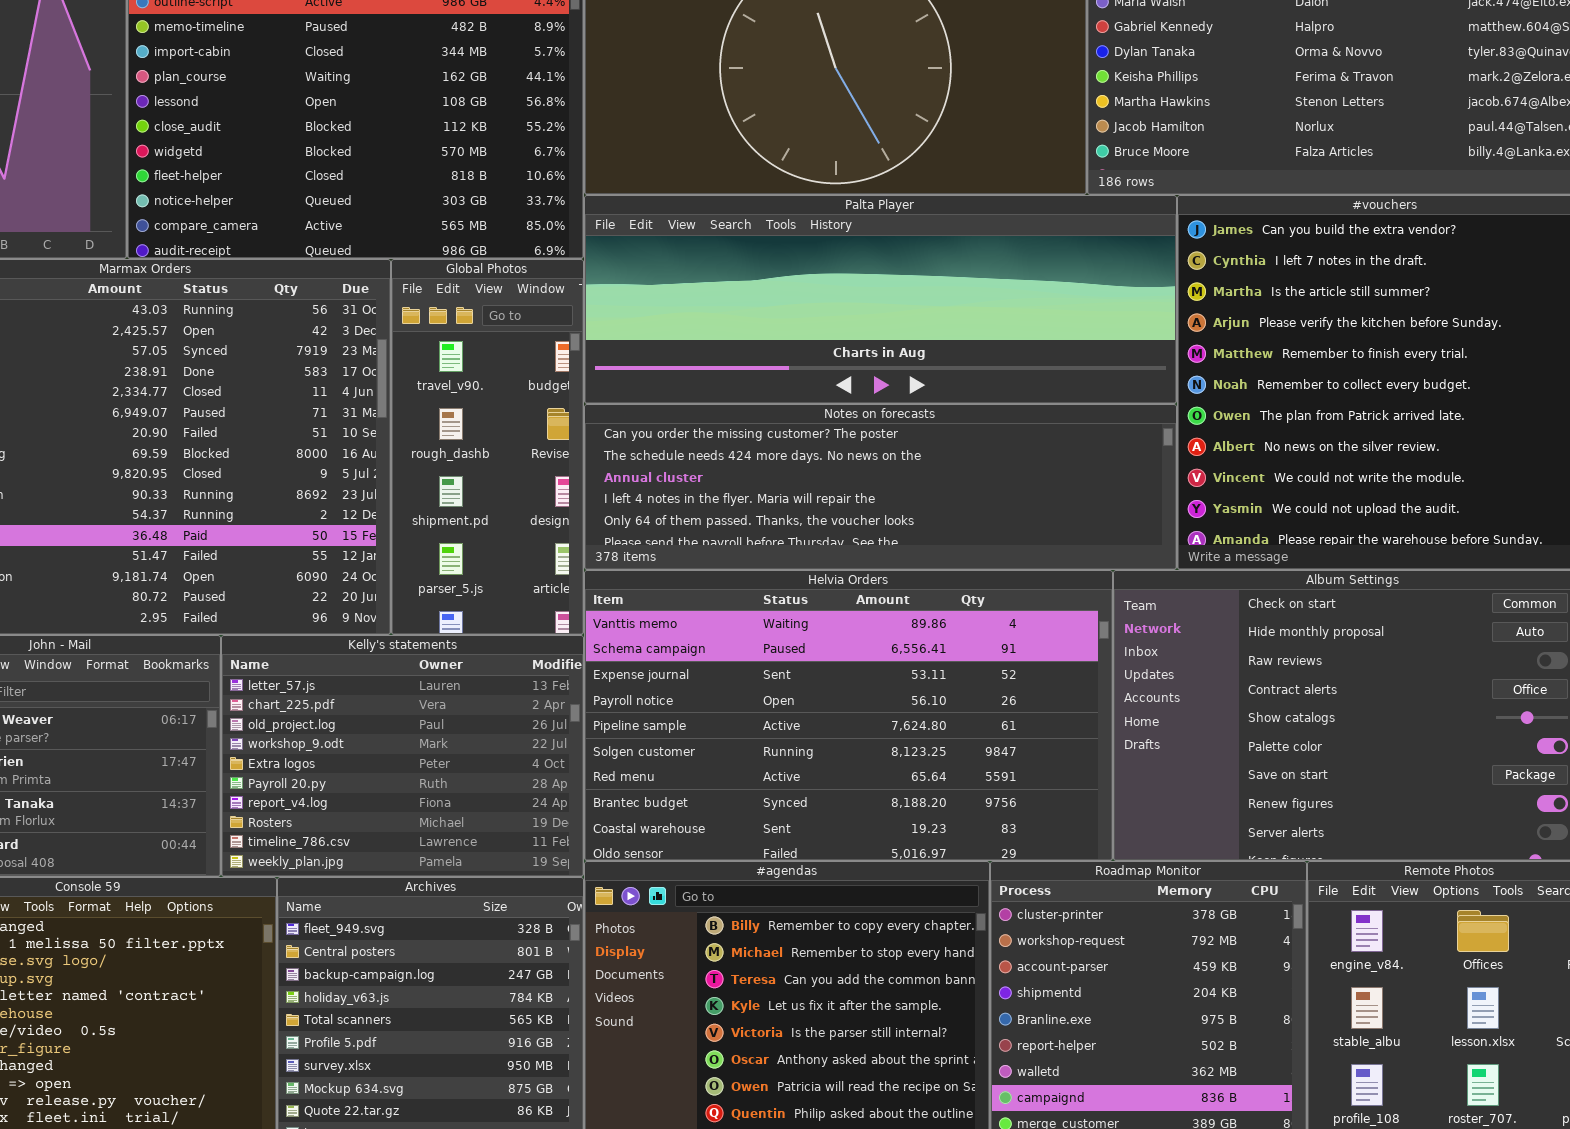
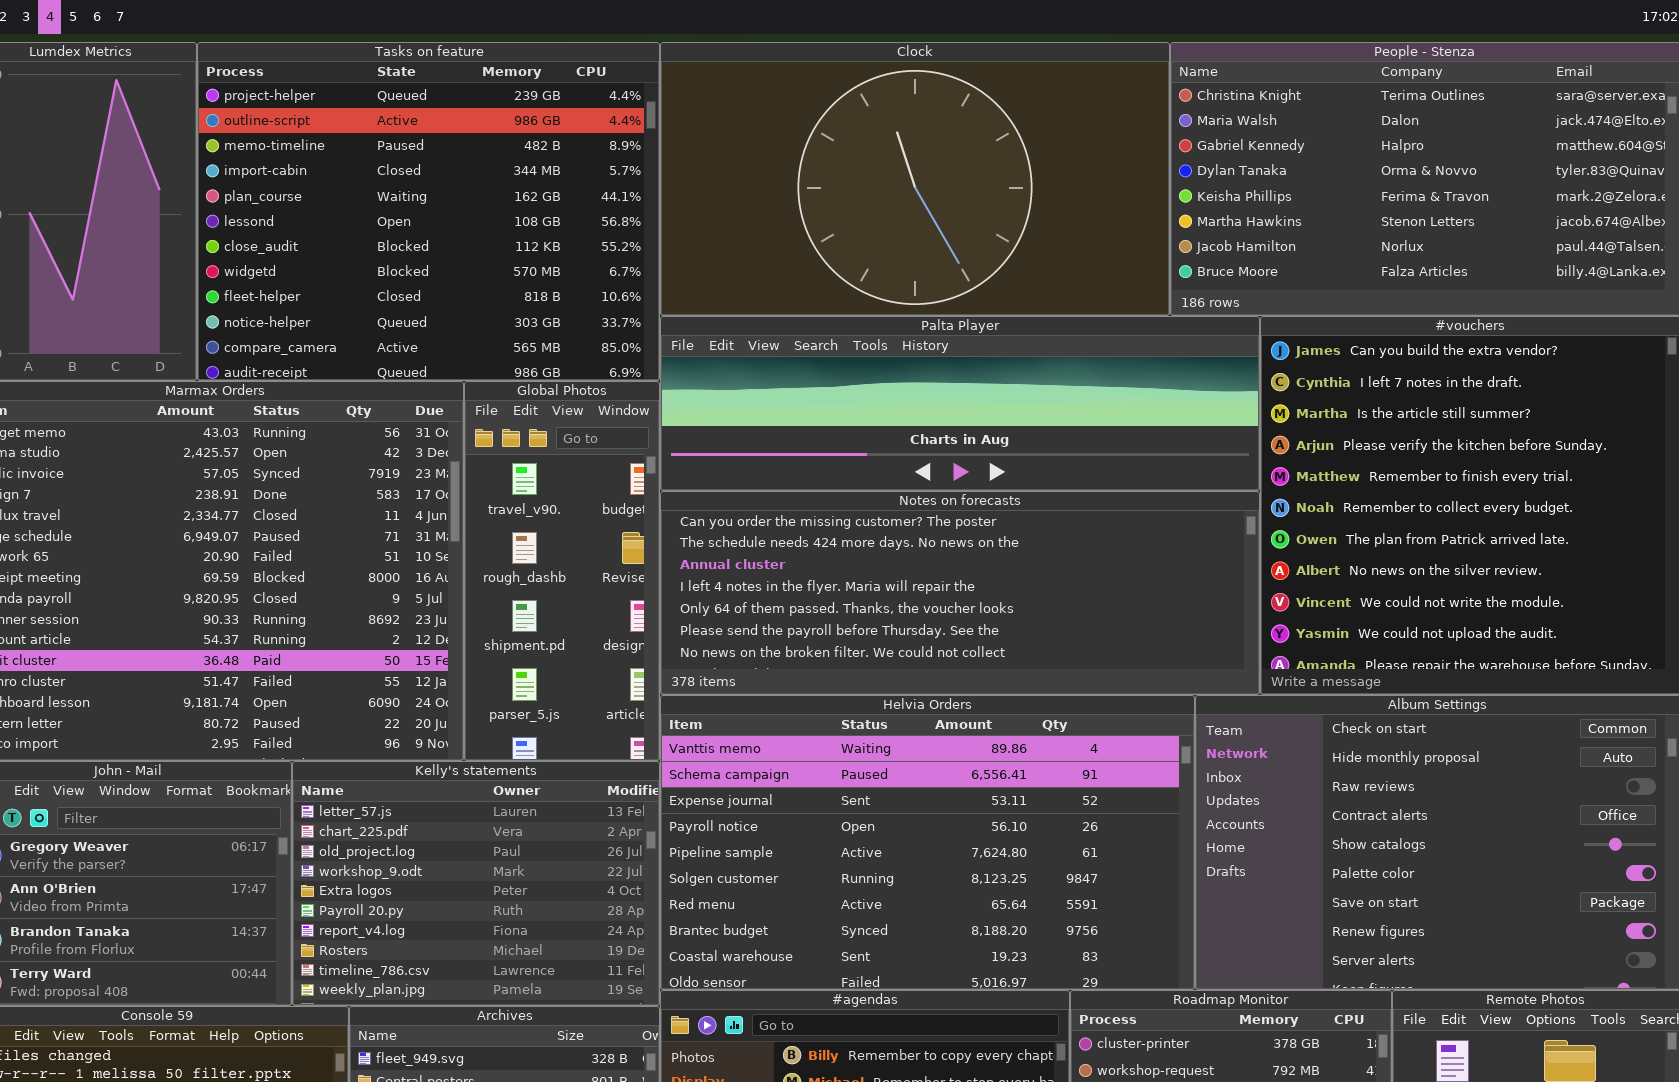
Palta Player: [584,195,1177,404] -> [660,316,1260,491], resized
Notes on forecasts: [584,404,1177,570] -> [660,491,1260,695], resized

